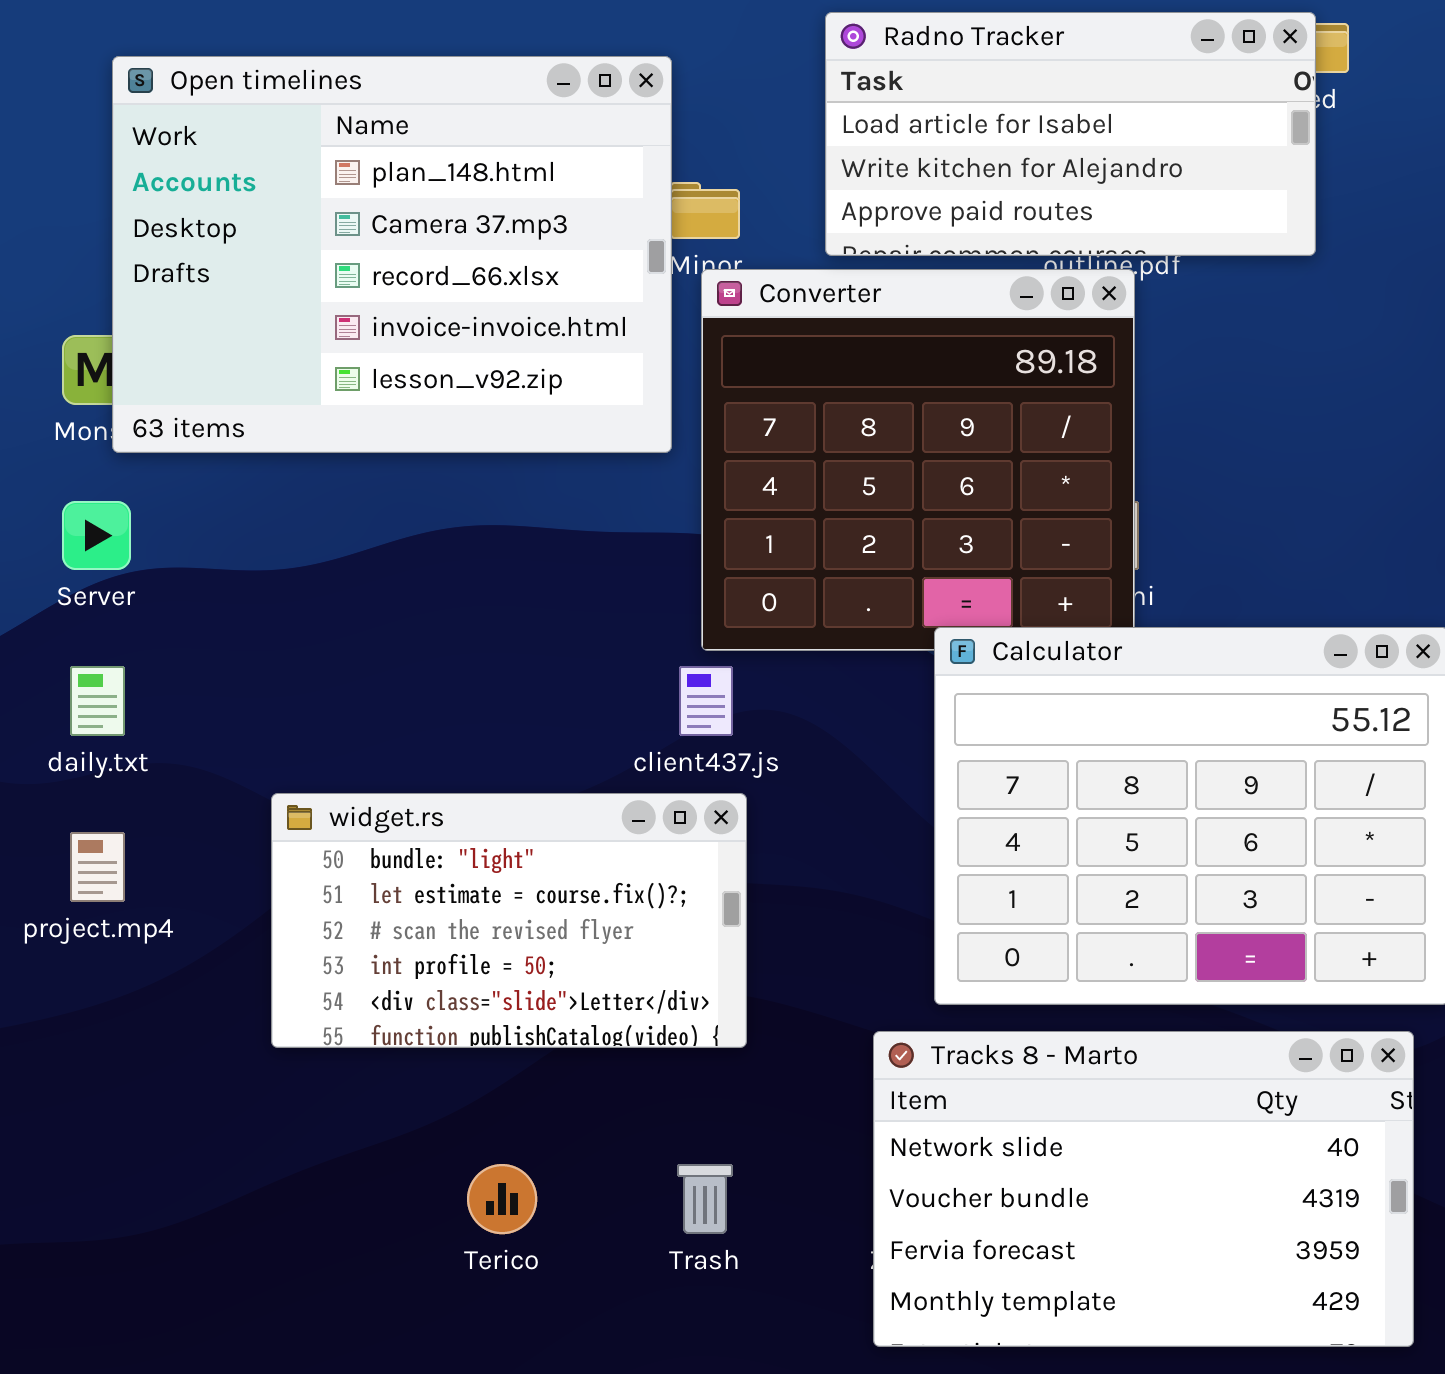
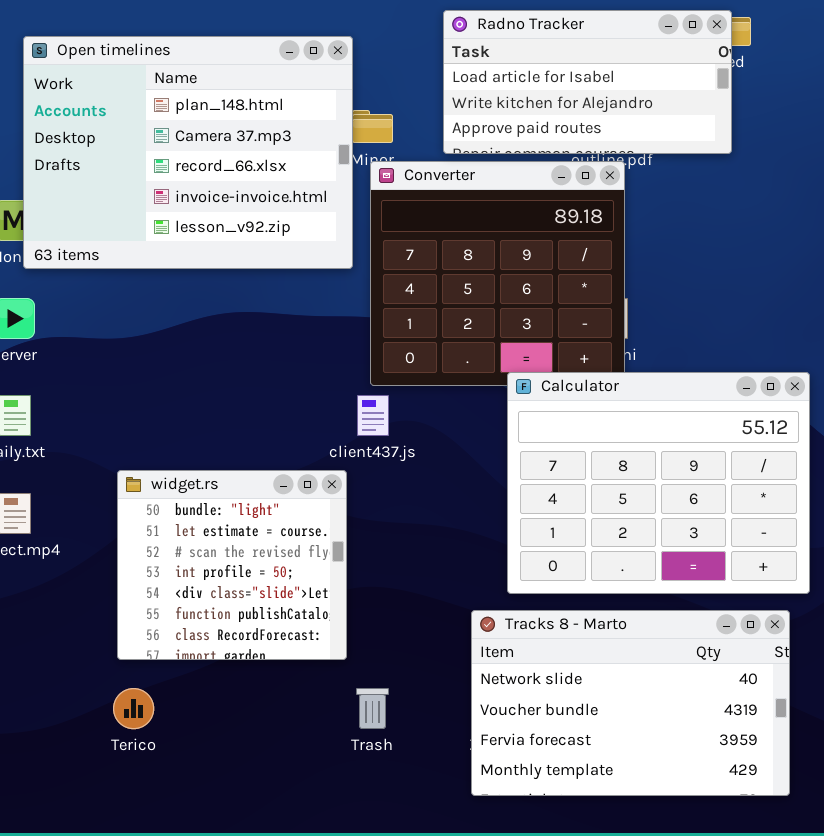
widget.rs: [271,793,747,1048] -> [117,470,347,660], resized
Terico: [467,1164,537,1234] -> [113,688,154,729], moved

